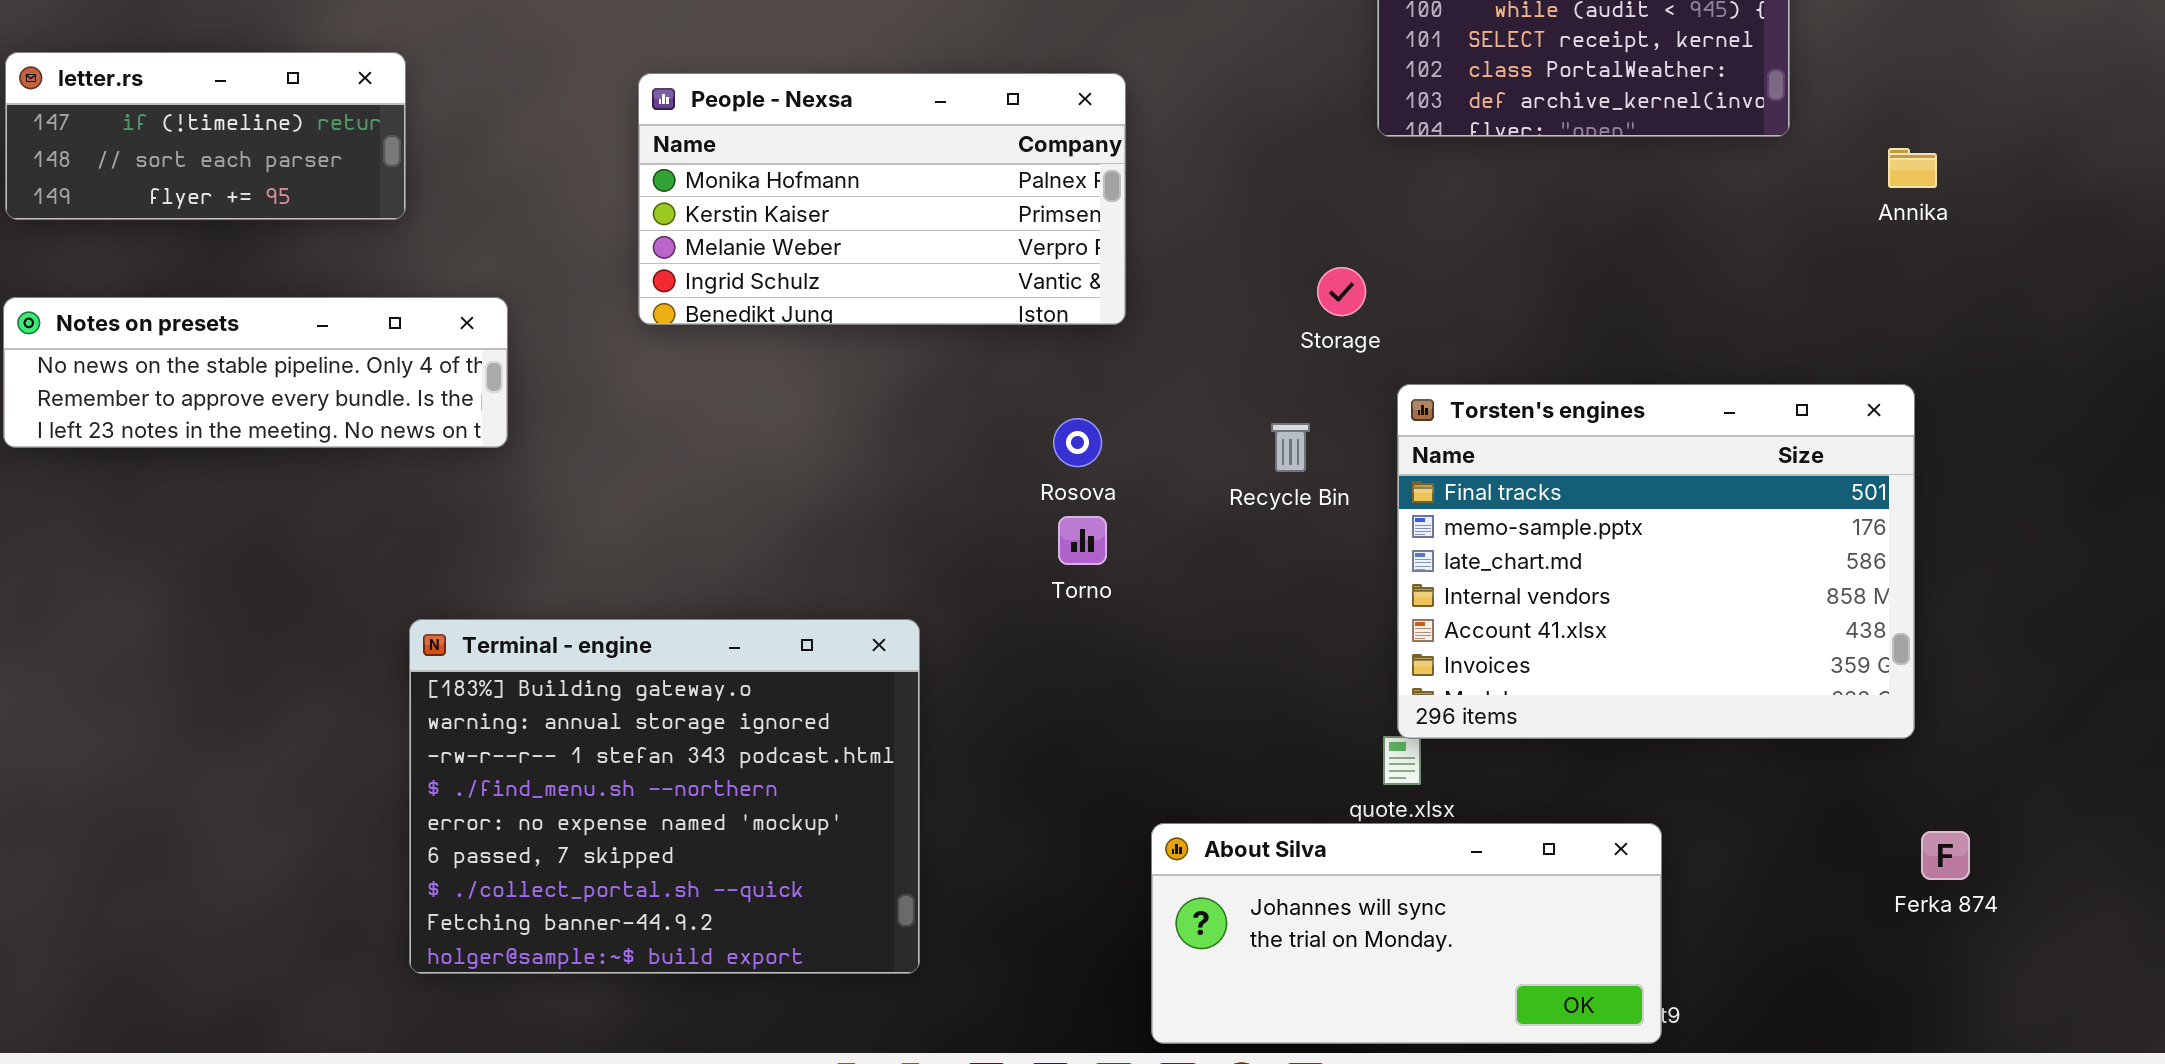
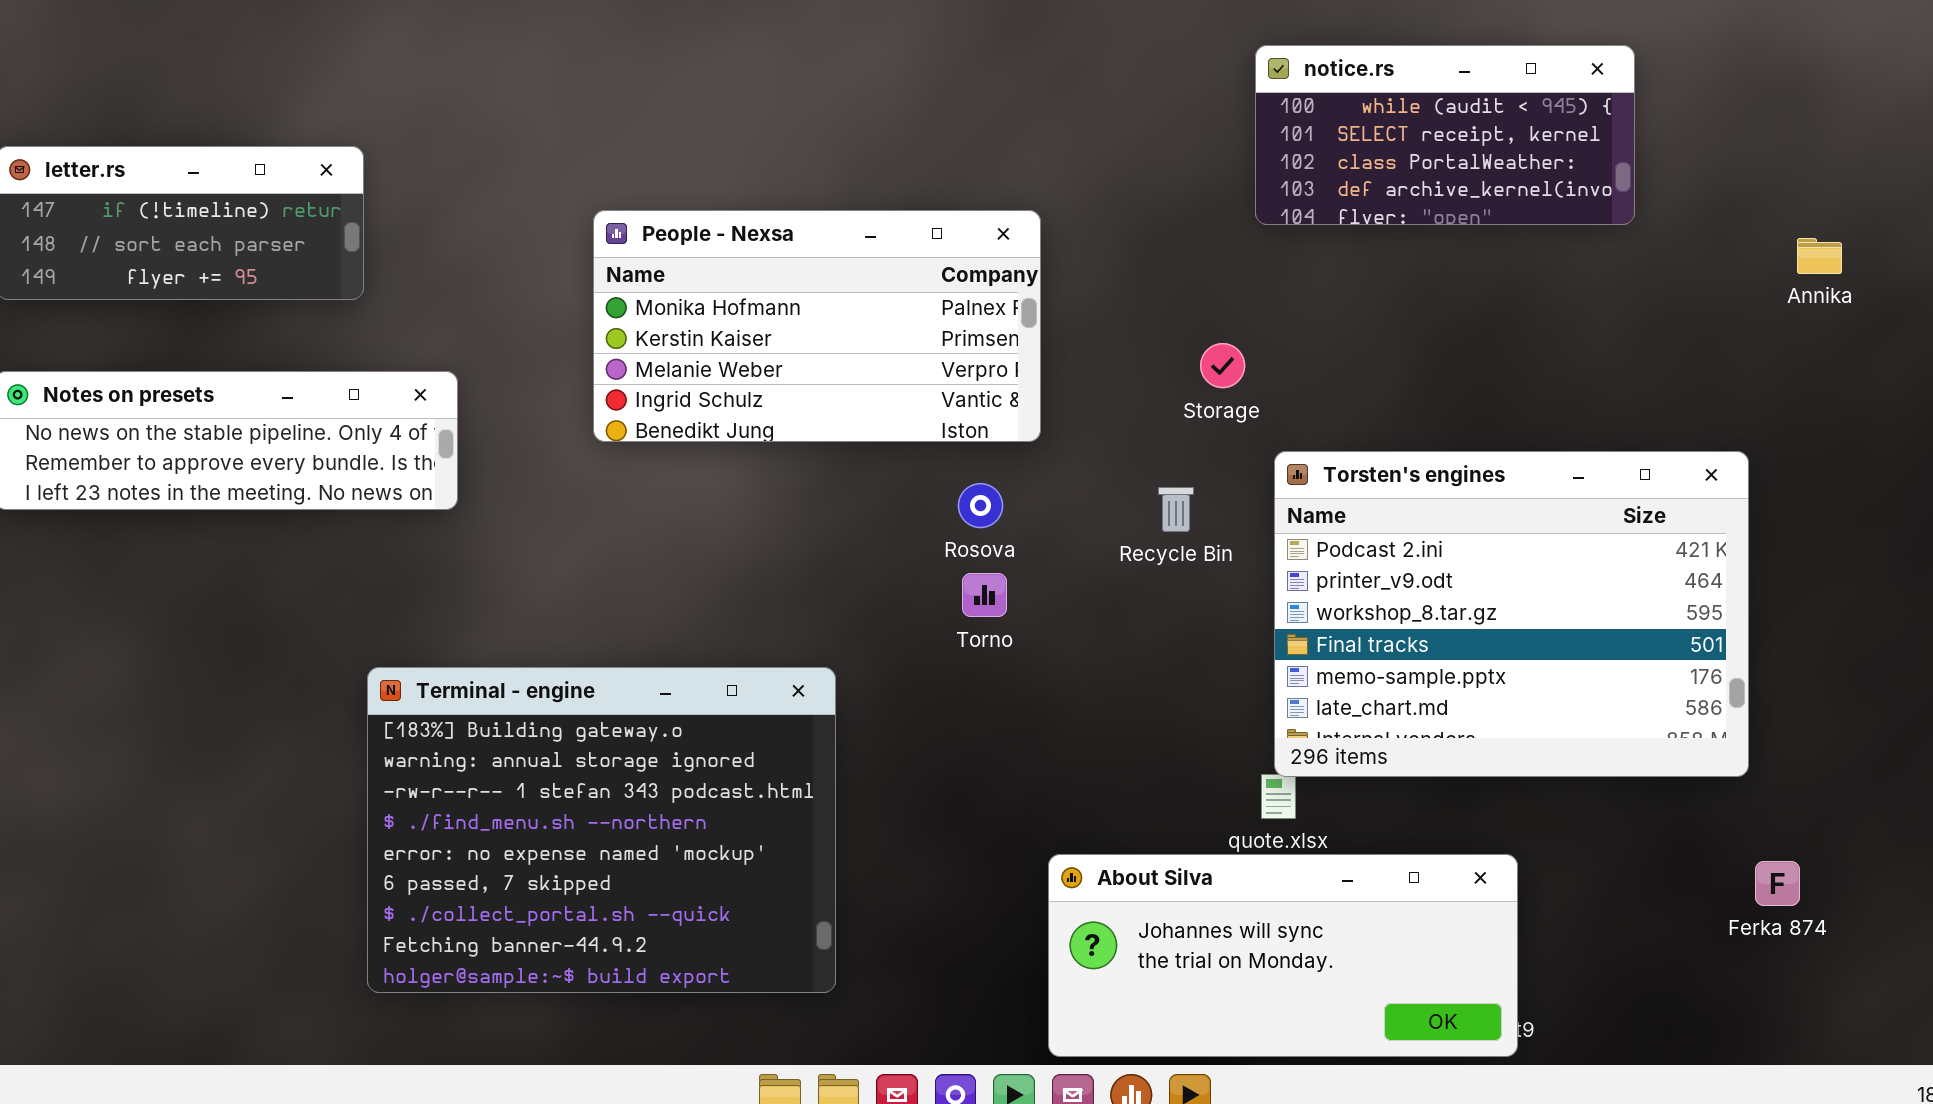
People - Nexsa: [638,73,1126,325] -> [593,210,1041,442], moved
Annika: [1888,148,1937,188] -> [1797,238,1842,274], moved
Torsten's engines: [1397,384,1915,739] -> [1274,451,1749,777], scrolled up 3 rows

